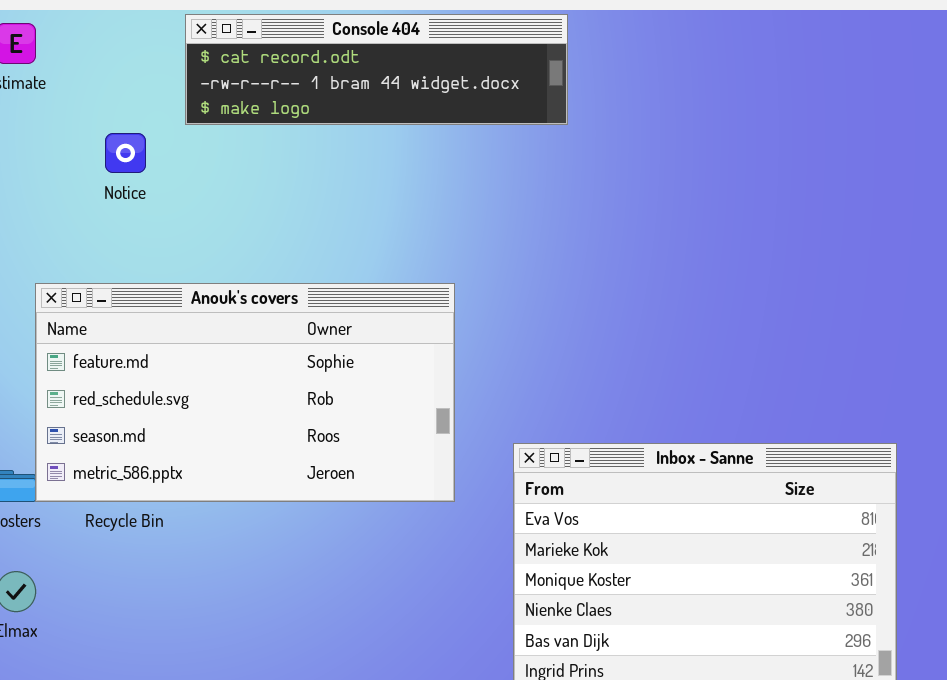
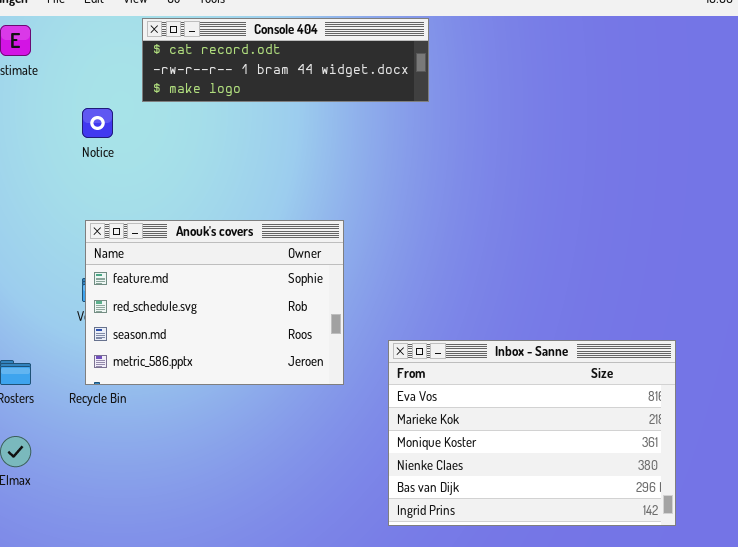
Anouk's covers: [35,283,455,502] -> [85,220,344,385], resized

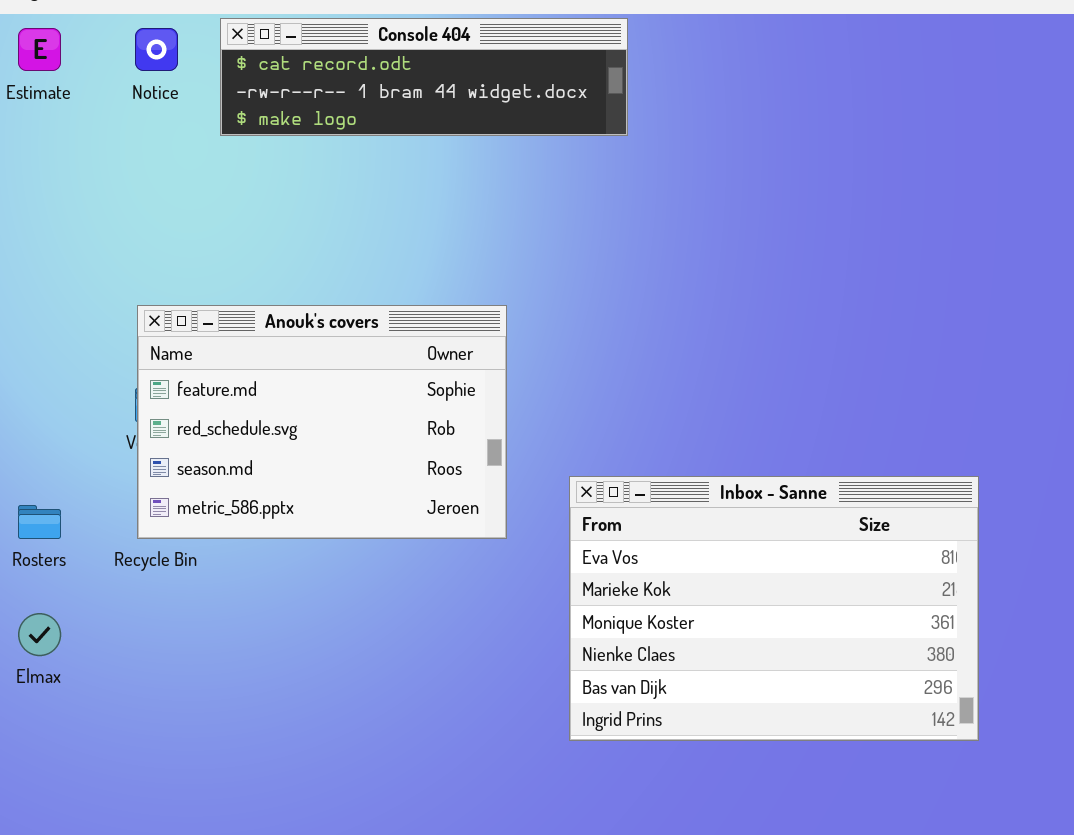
Notice: [82,108,113,138] -> [135,28,178,71], moved

